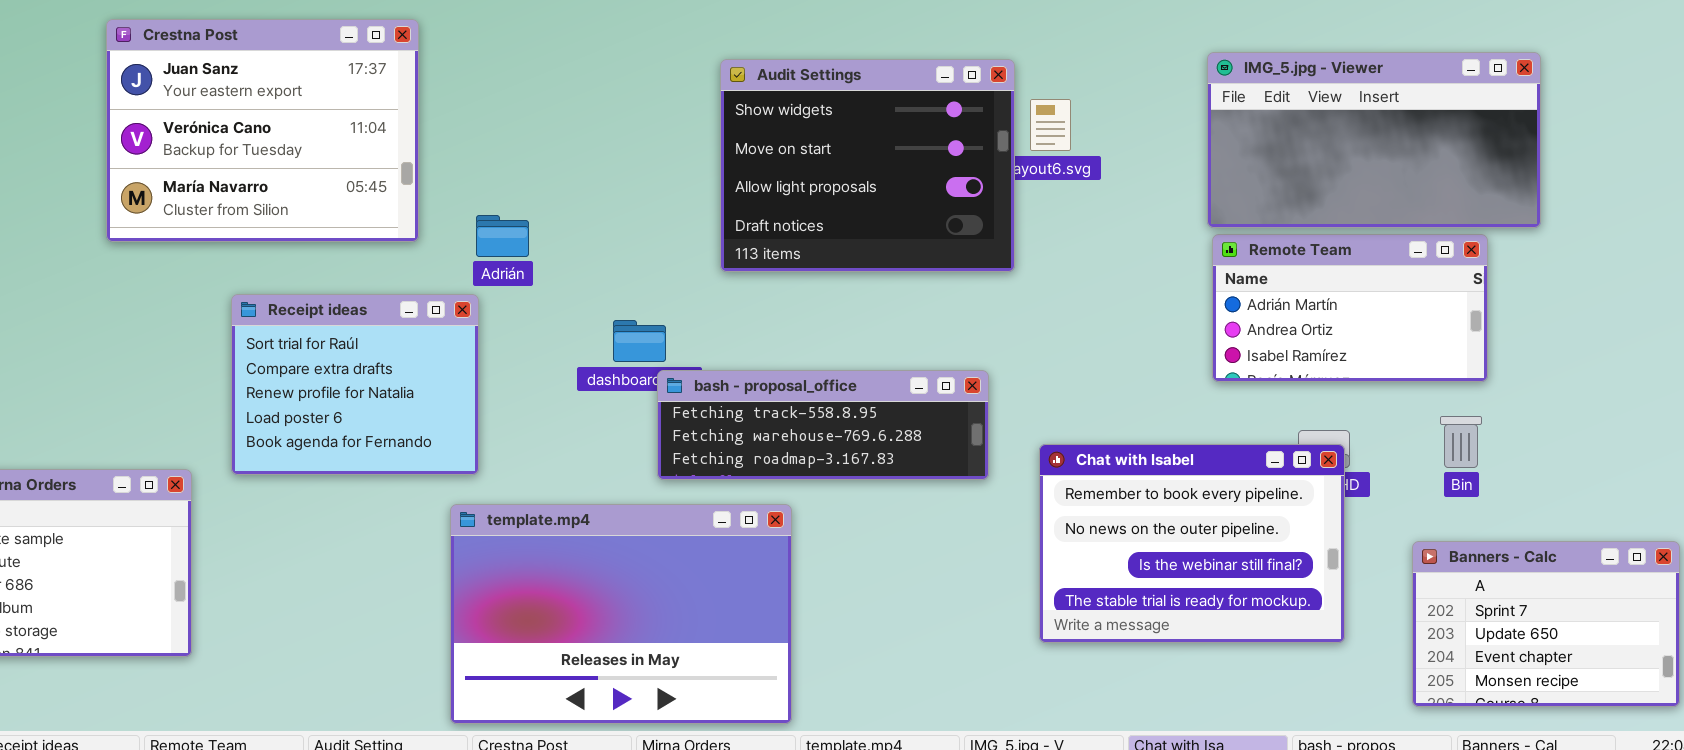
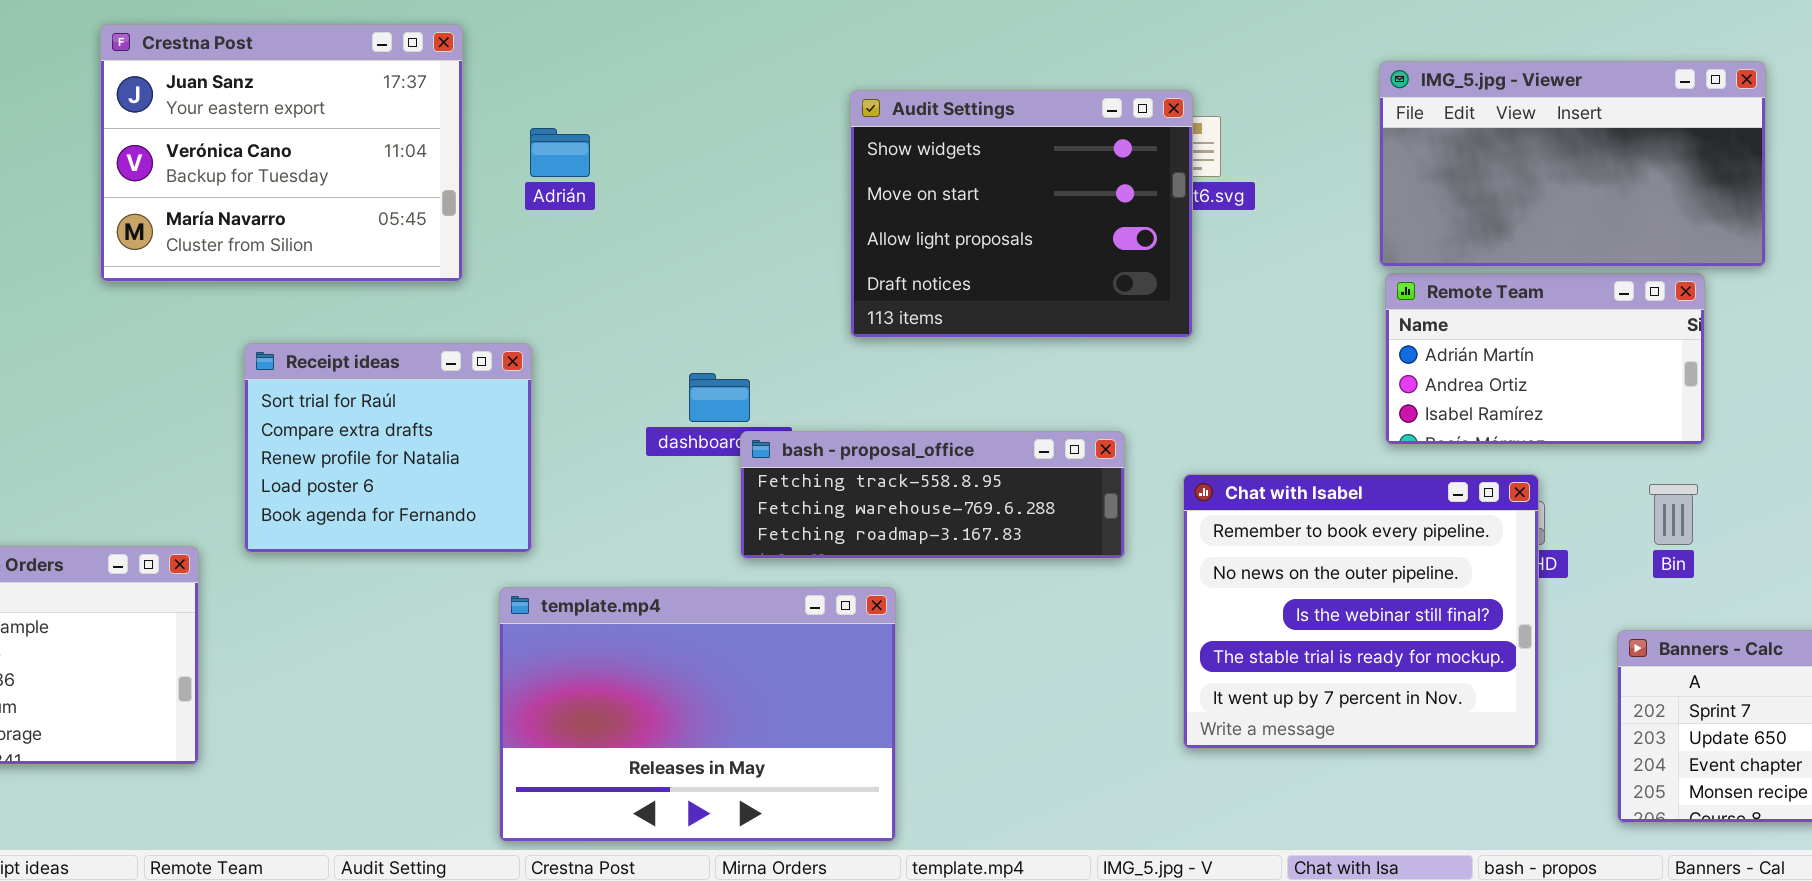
Audit Settings: [720,59,1015,272] -> [850,90,1193,338], moved
Adrián: [476,215,529,257] -> [530,128,590,177], moved
Chat with Isabel: [1039,444,1345,643] -> [1183,474,1539,749], resized

